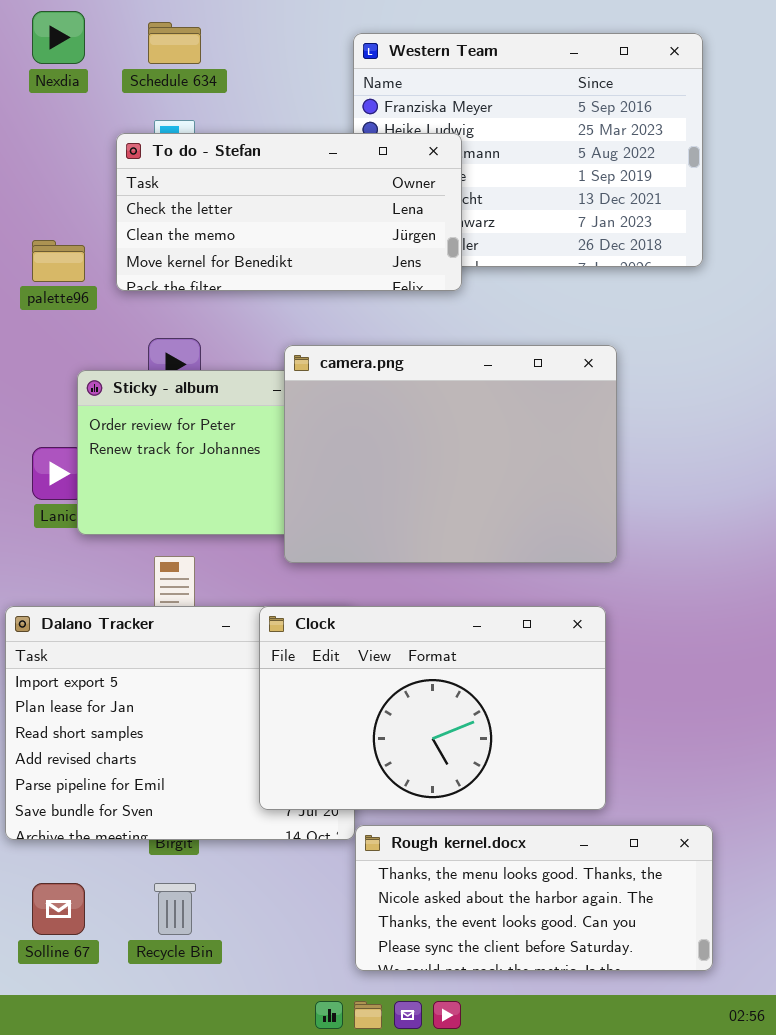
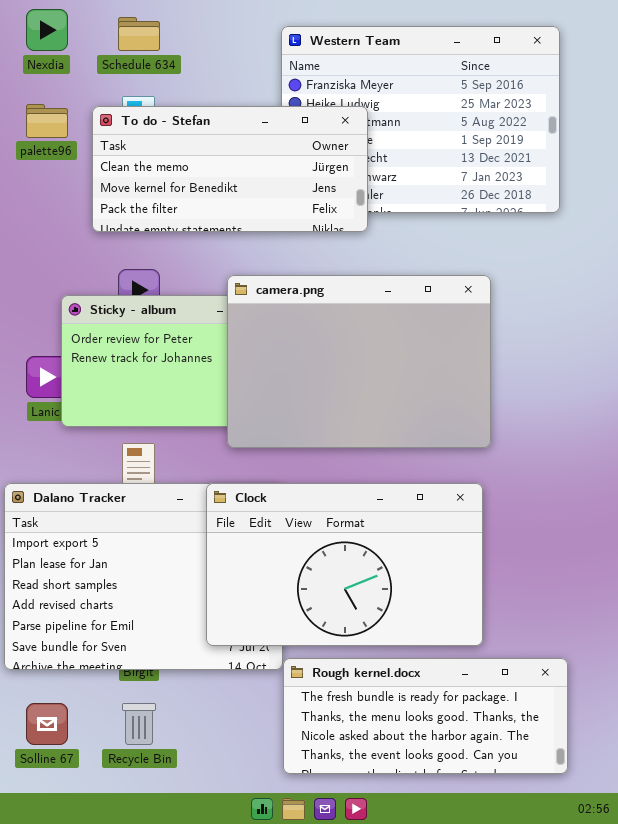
To do - Stefan: [116,133,462,291] -> [92,106,368,232], scrolled down 1 row
palette96: [32,240,85,282] -> [26,104,68,138], moved
Rough kernel.docx: [355,825,713,971] -> [283,658,568,774], scrolled up 1 row

